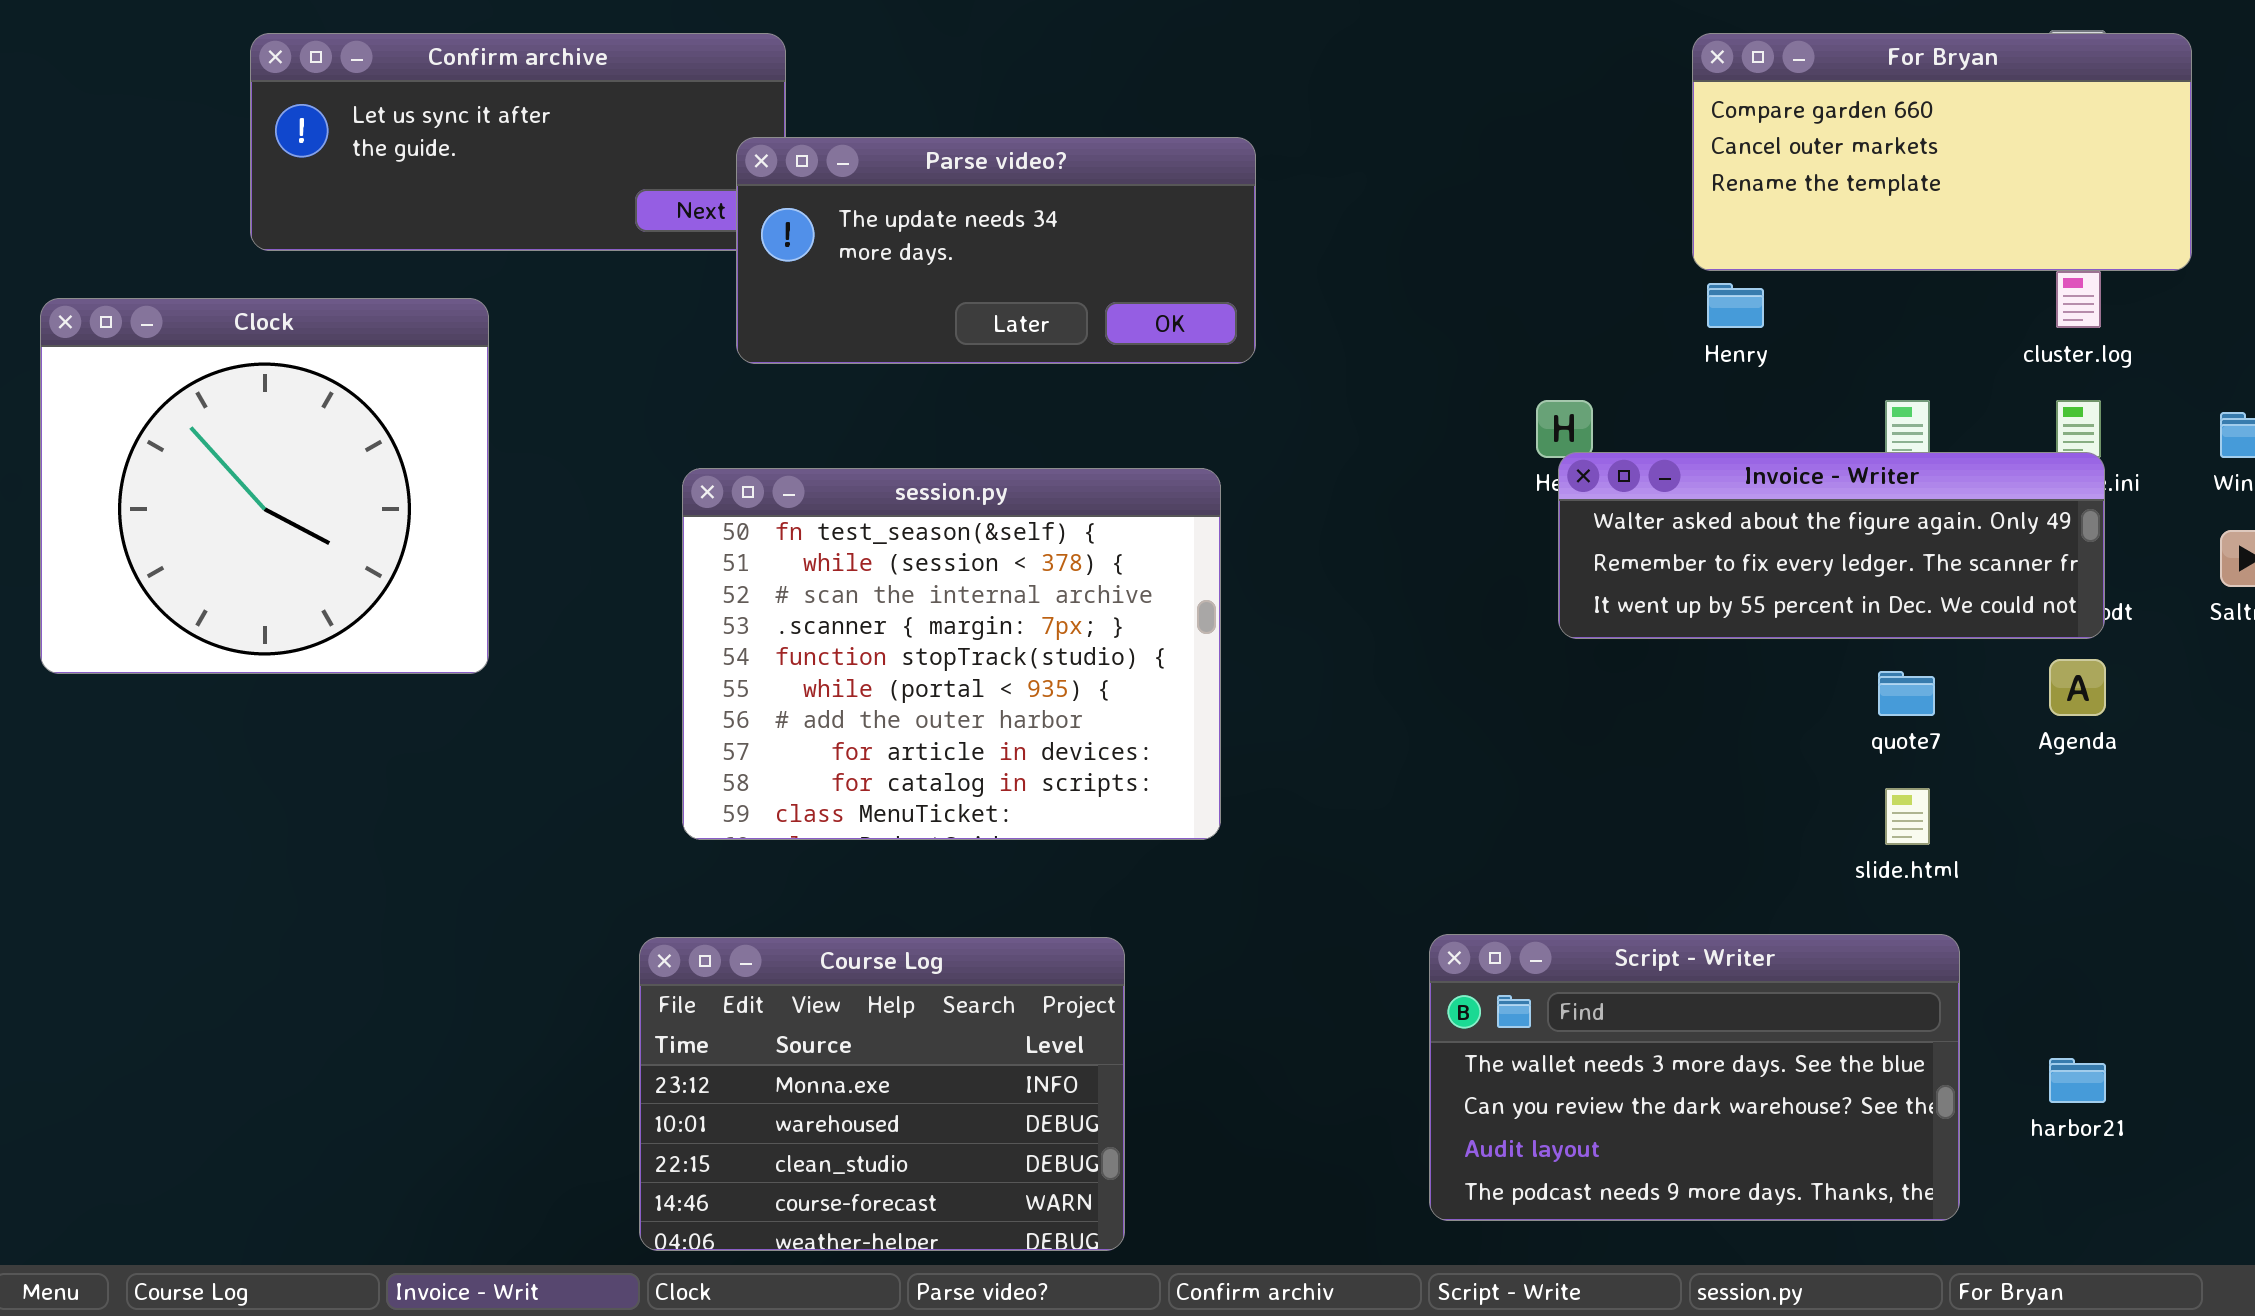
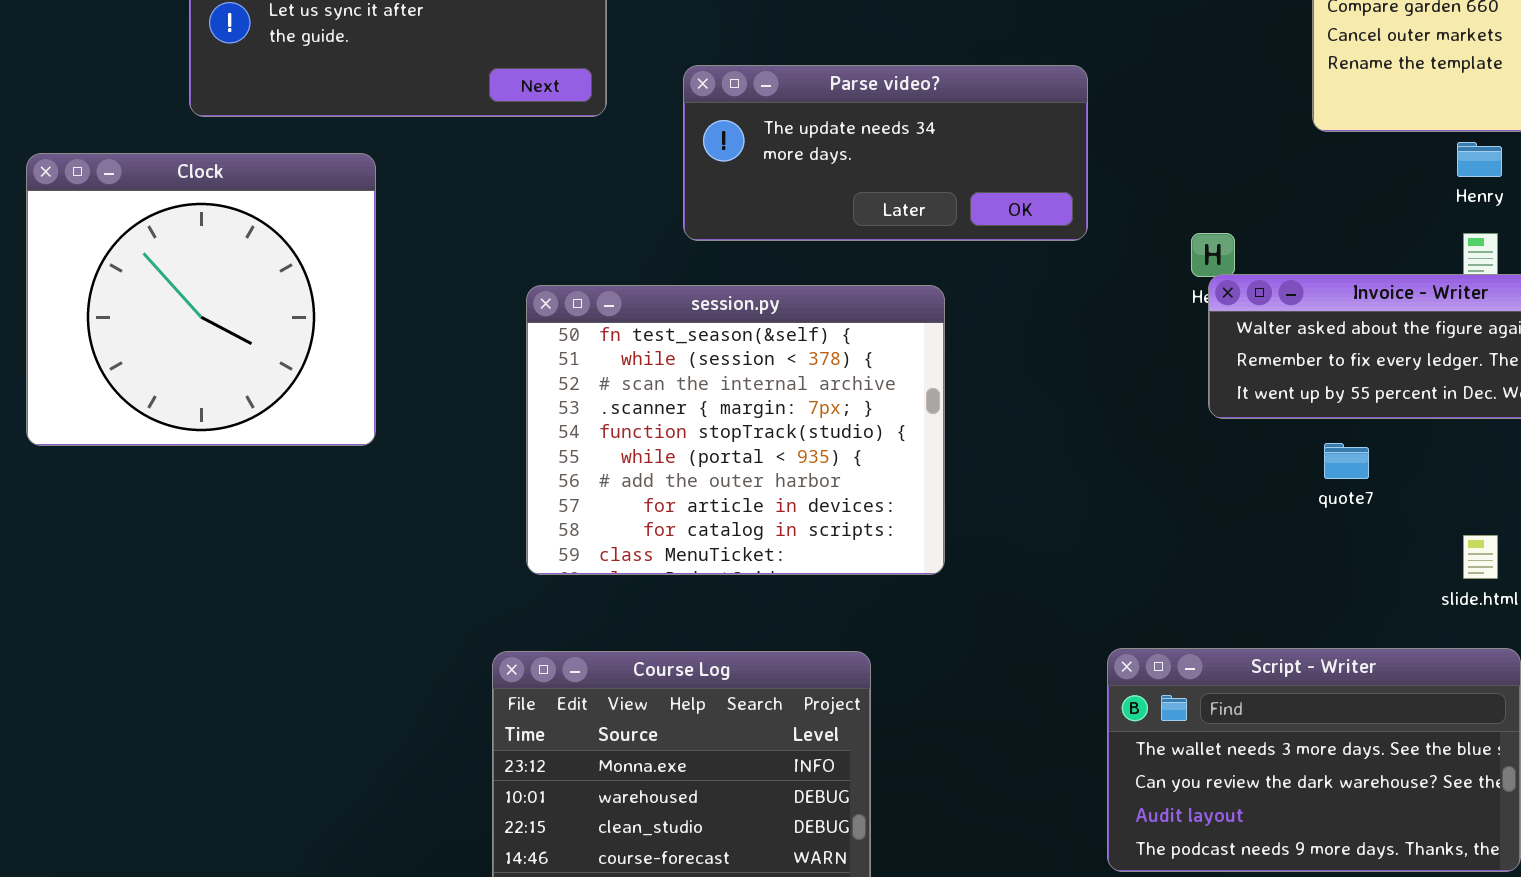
Parse video?: [736,137,1256,364] -> [683,65,1088,241], moved
Henry: [1707,283,1764,328] -> [1457,142,1502,177], moved
quote7: [1878,671,1935,716] -> [1324,443,1369,479], moved

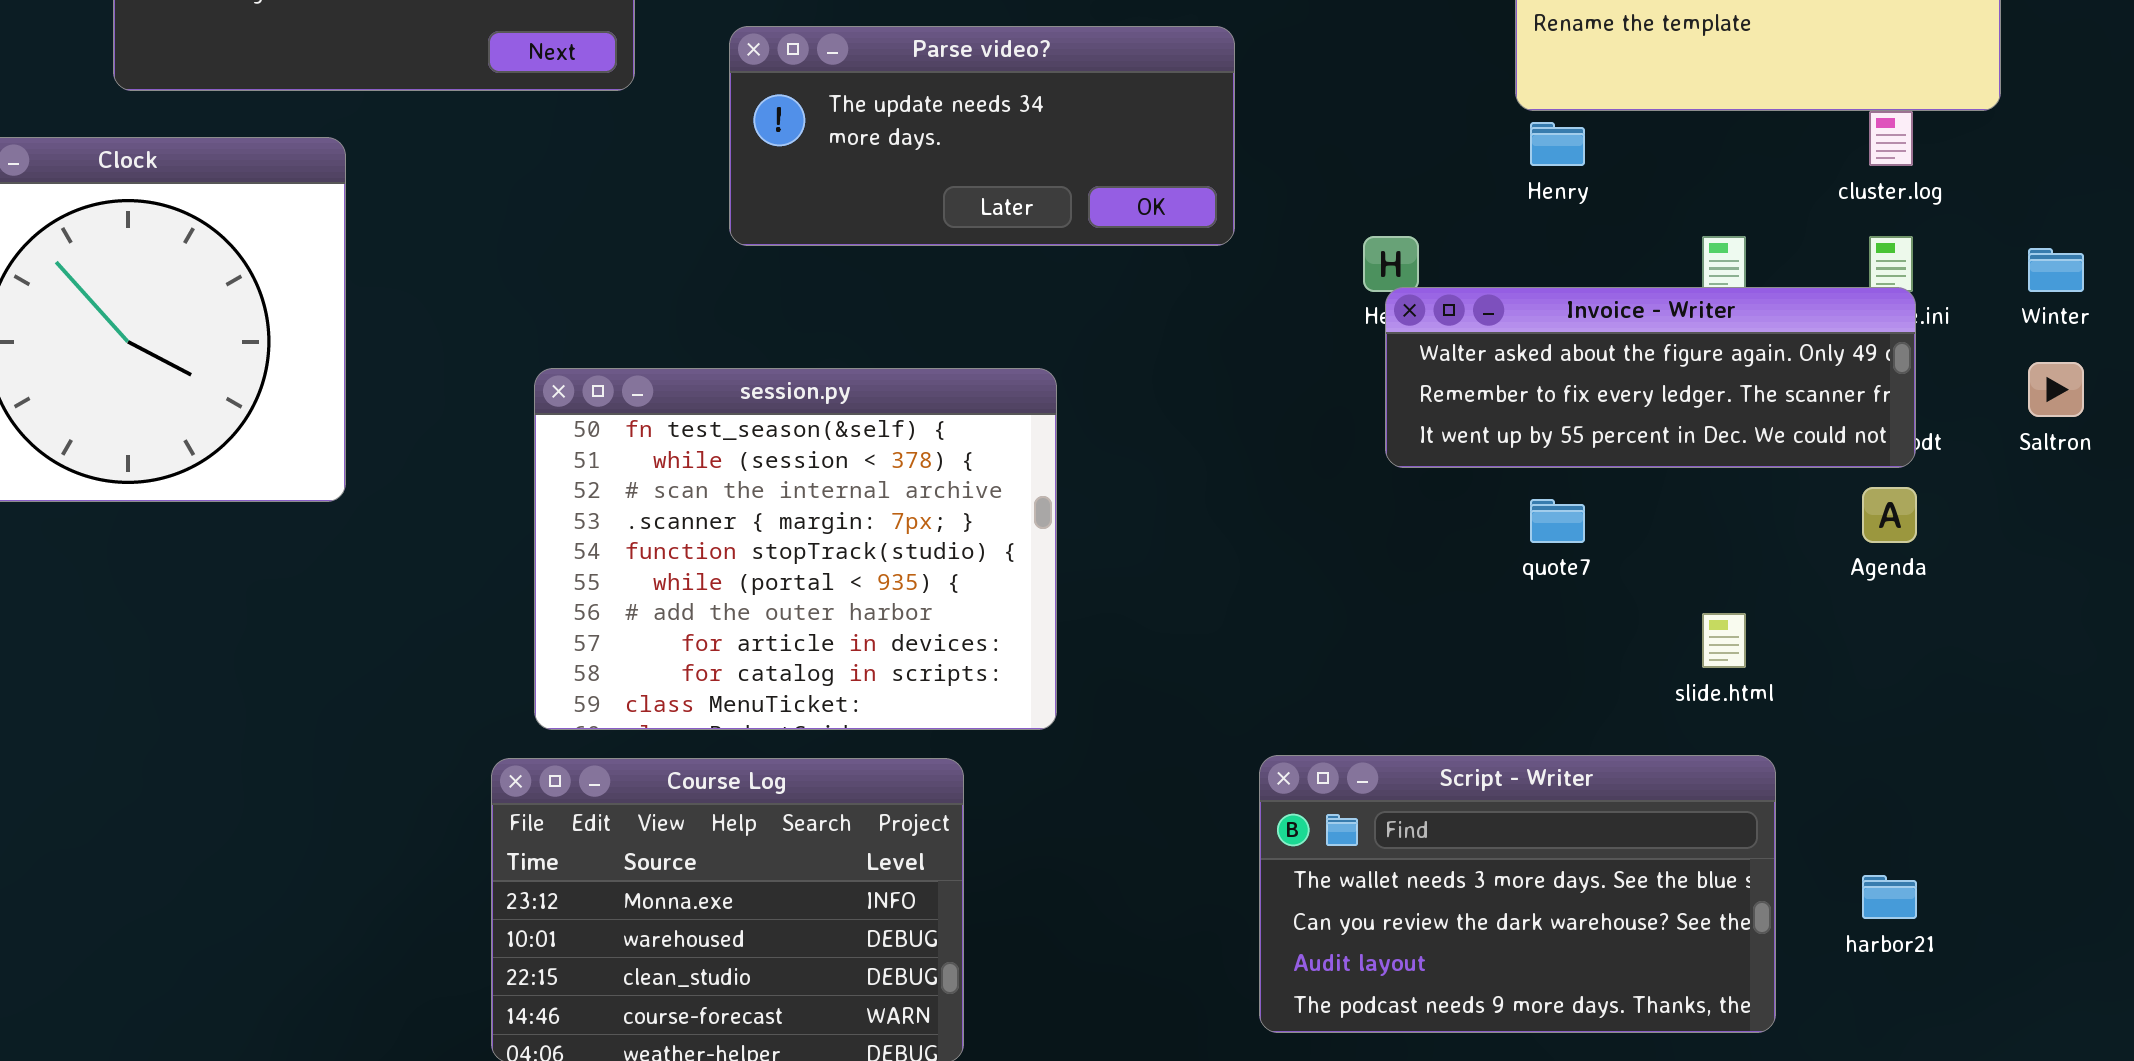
Henry: [1457,142,1502,177] -> [1530,122,1585,166], moved
session.py: [526,285,945,575] -> [534,368,1057,730], moved

